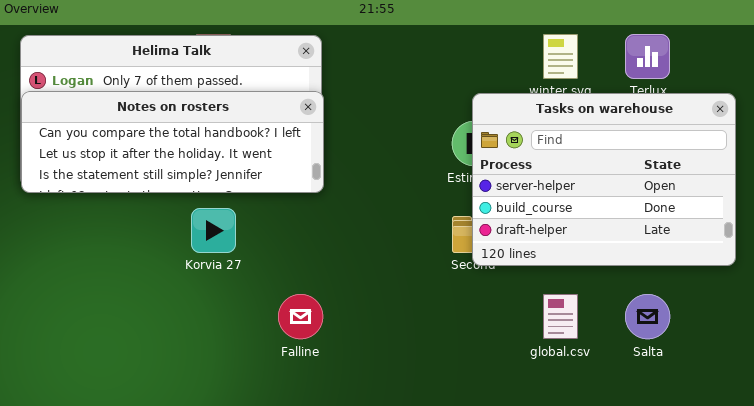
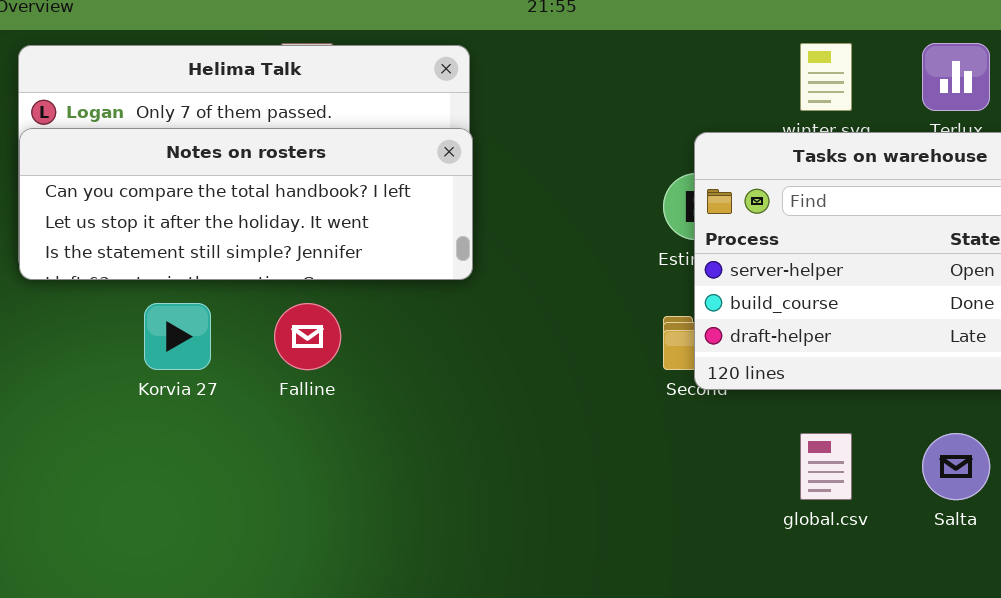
Korvia 27: [191,208,236,253] -> [144,303,211,370], moved
Falline: [278,294,323,339] -> [274,303,341,370], moved

